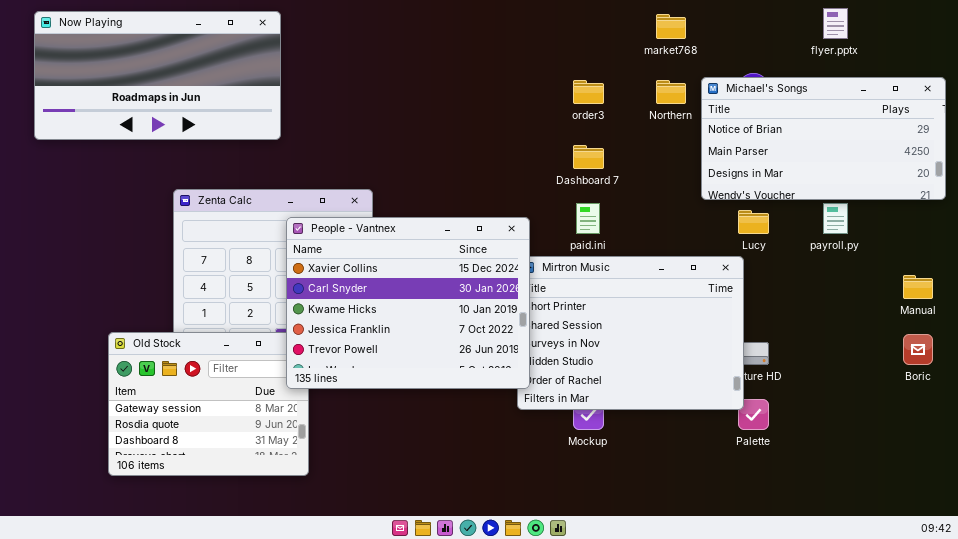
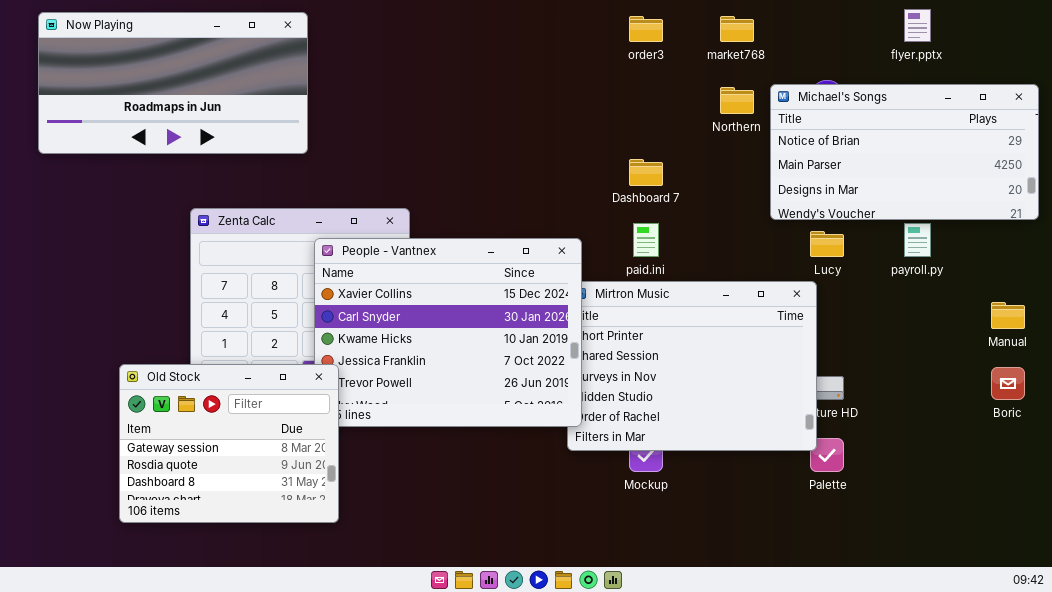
order3: [573,80,604,104] -> [629,16,663,42], moved
Old Stock: [108,332,309,476] -> [119,364,339,523], raised

